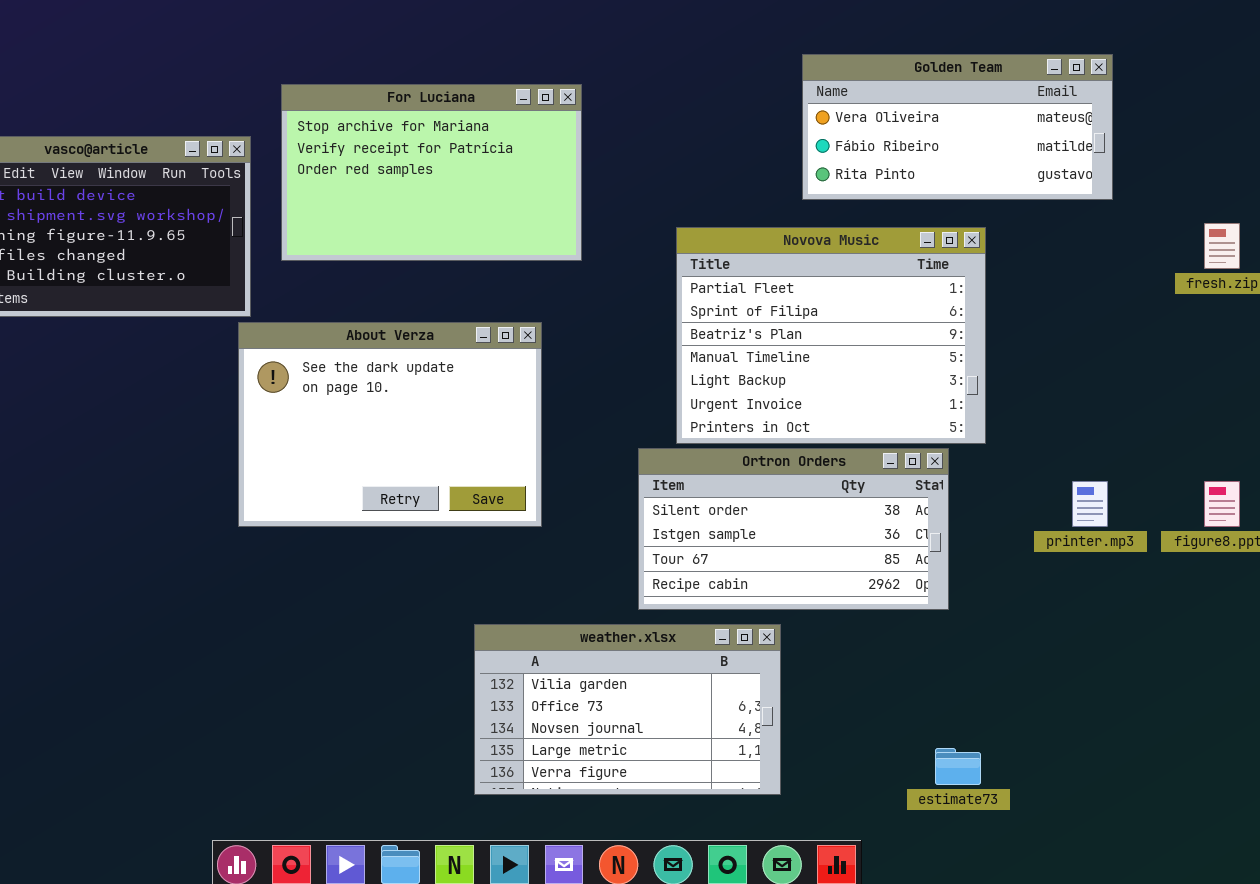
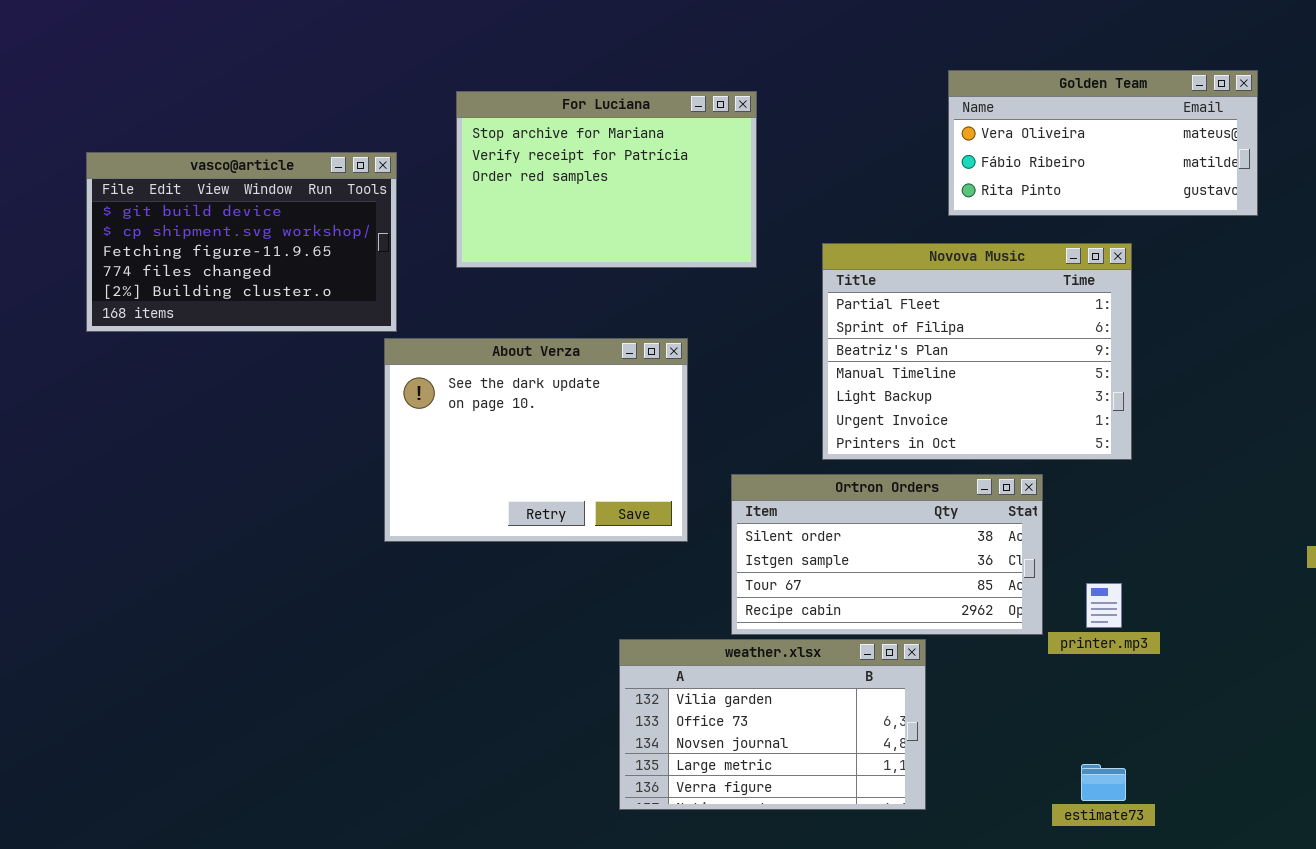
For Luciana: [281,84,582,261] -> [456,91,757,268], moved
Ortron Orders: [638,448,949,610] -> [731,474,1043,635], moved
printer.mp3: [1072,481,1108,527] -> [1086,583,1122,628], moved

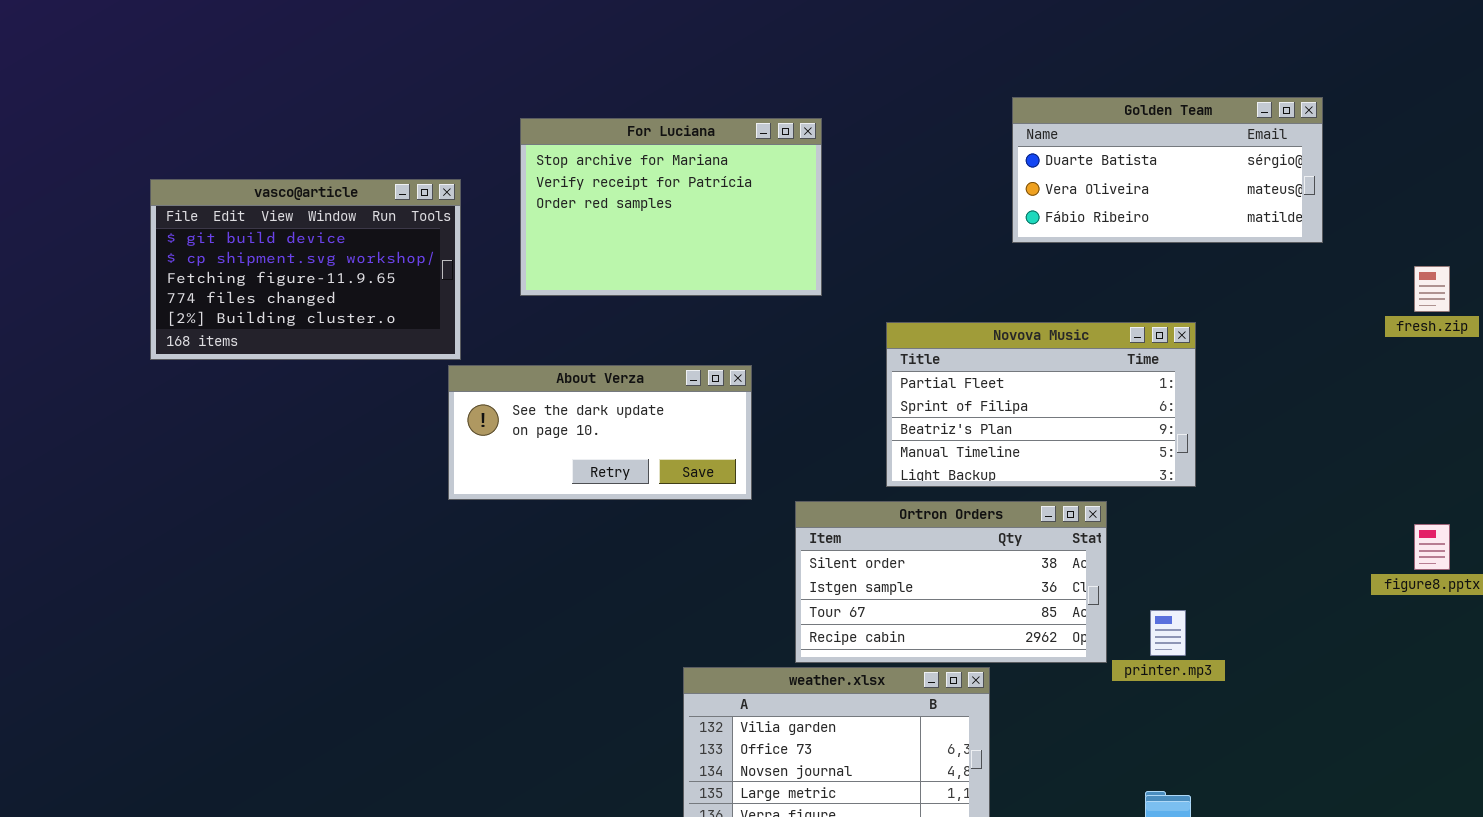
Golden Team: [948,70,1258,216] -> [1012,97,1323,243], scrolled up 1 row
Novova Music: [822,243,1132,460] -> [886,322,1196,487], resized
About Verza: [384,338,688,542] -> [448,365,752,500], resized

